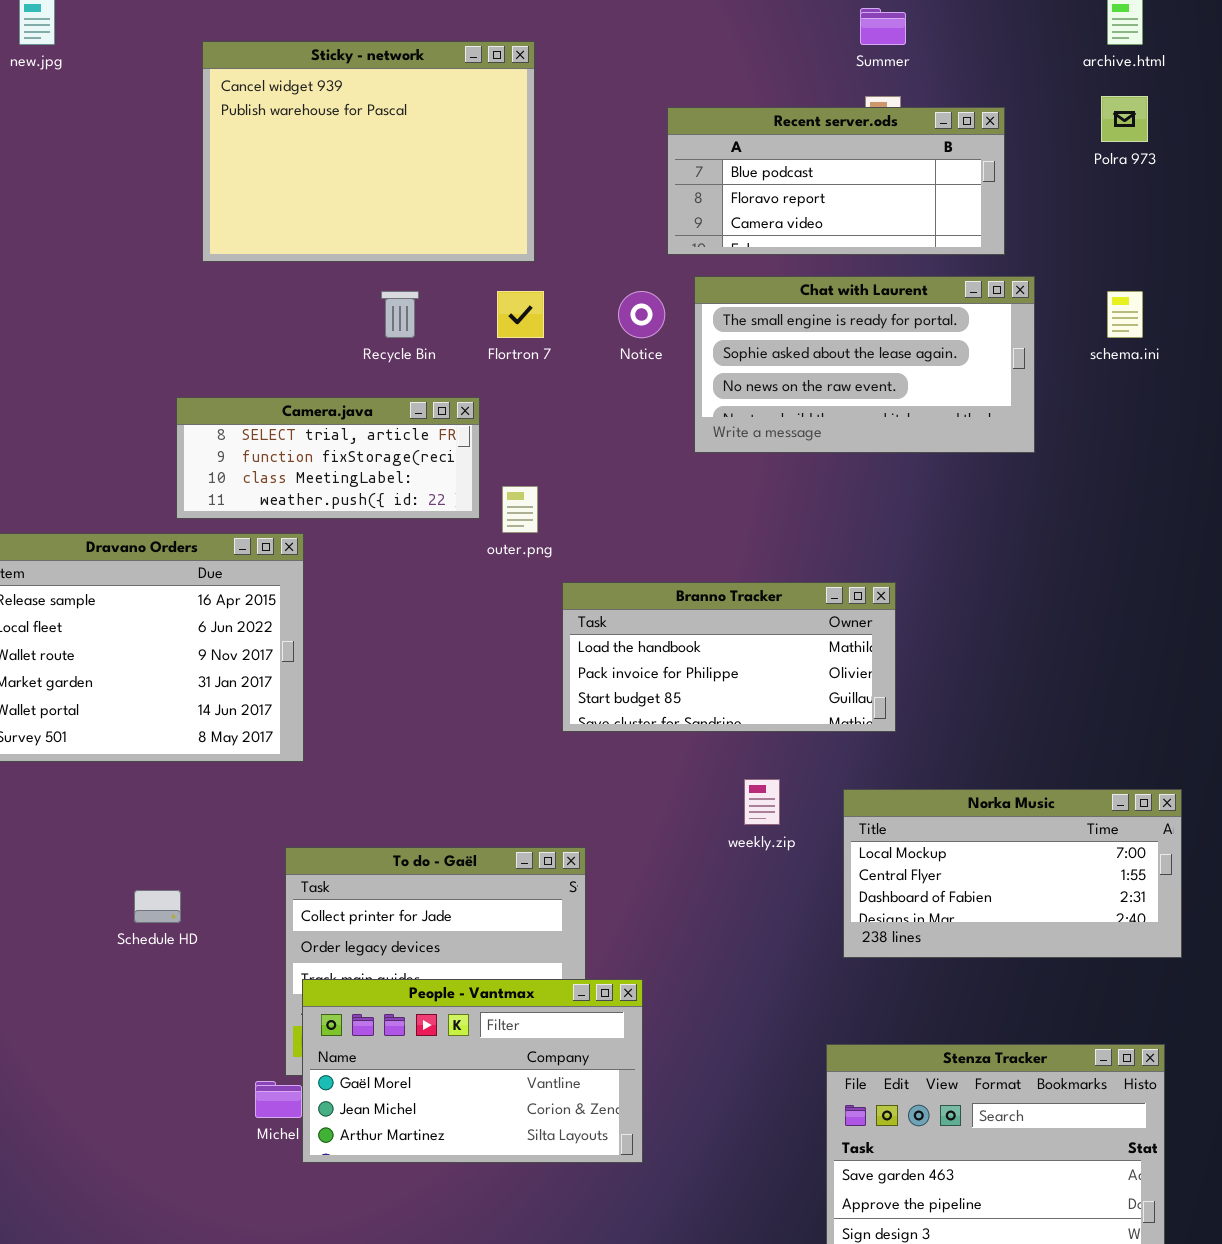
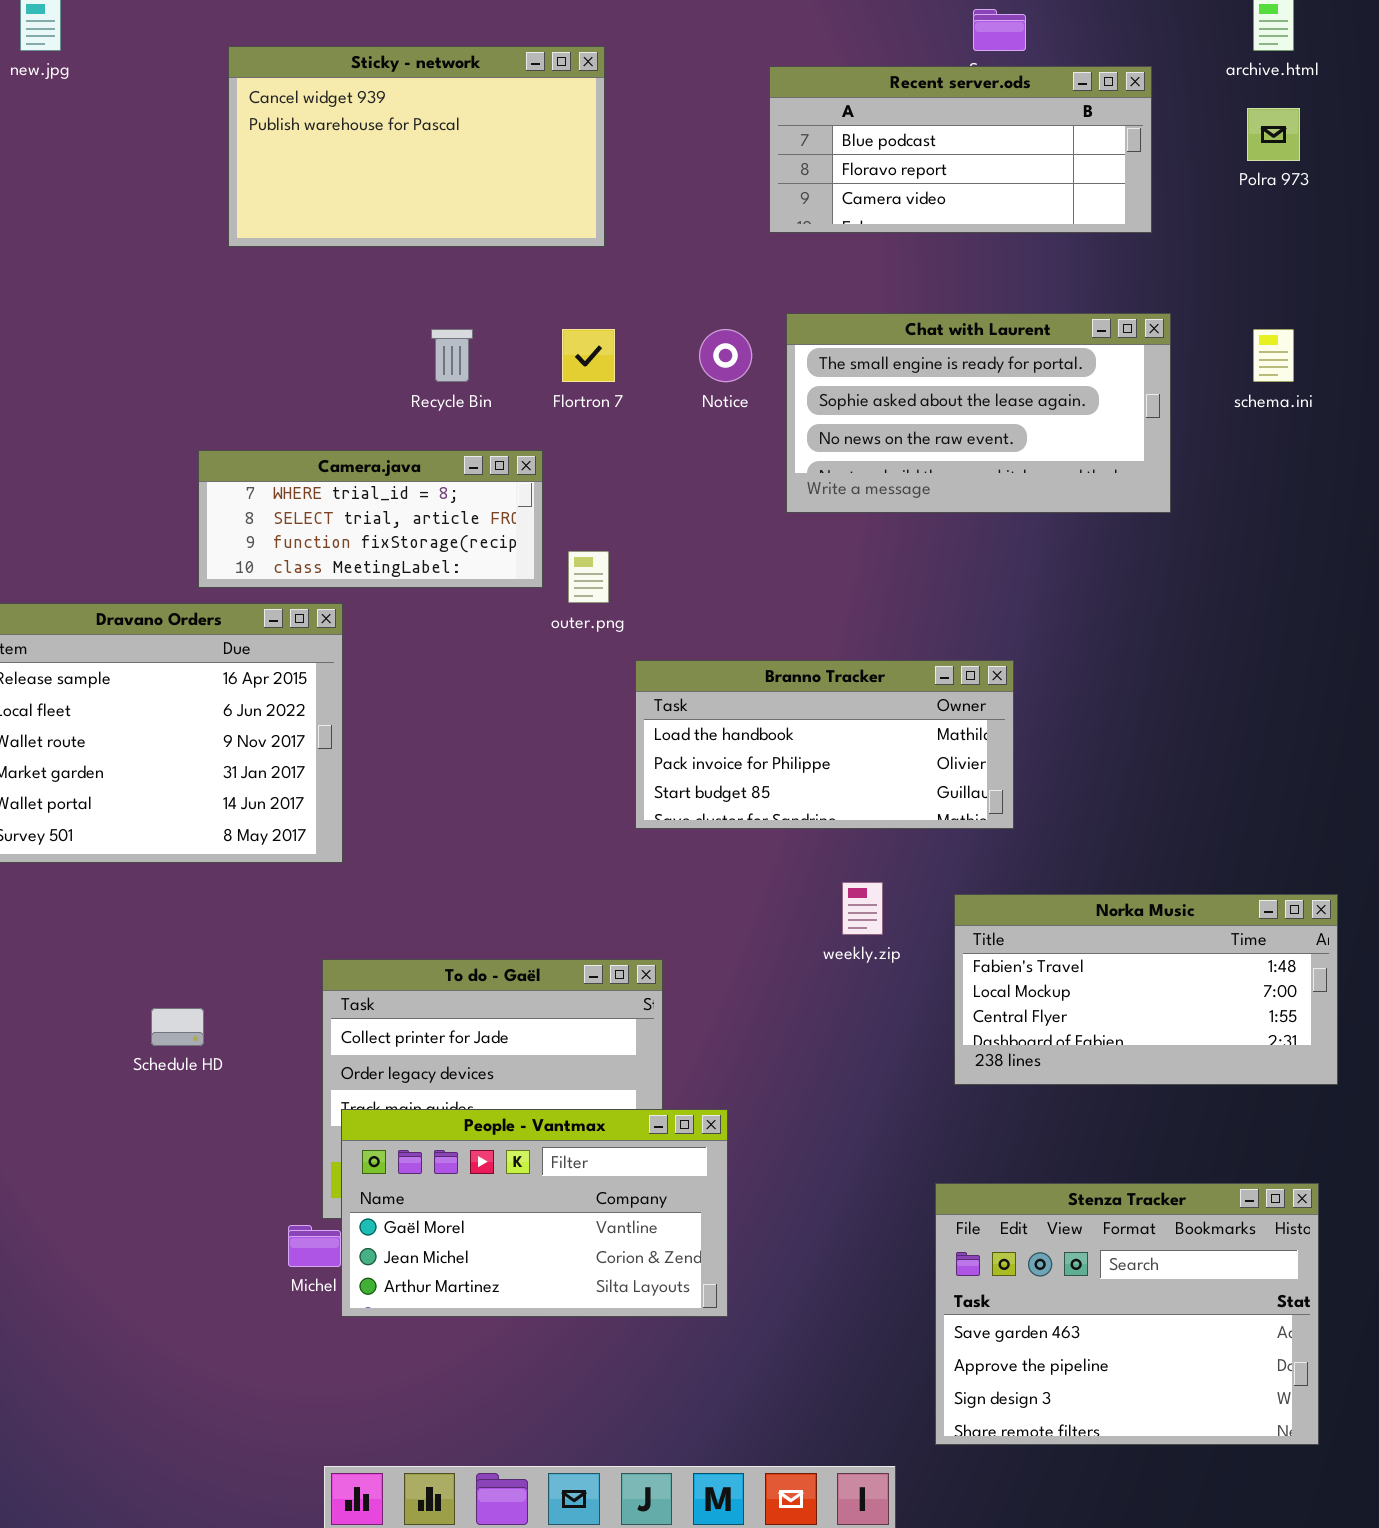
Sticky - network: [202,41,535,262] -> [228,46,605,247], resized
Recent server.ods: [667,107,1005,255] -> [769,66,1152,233], moved
Camera.java: [176,397,480,519] -> [198,450,543,588], scrolled up 1 row
Norka Music: [843,789,1182,958] -> [954,894,1338,1085], scrolled up 1 row

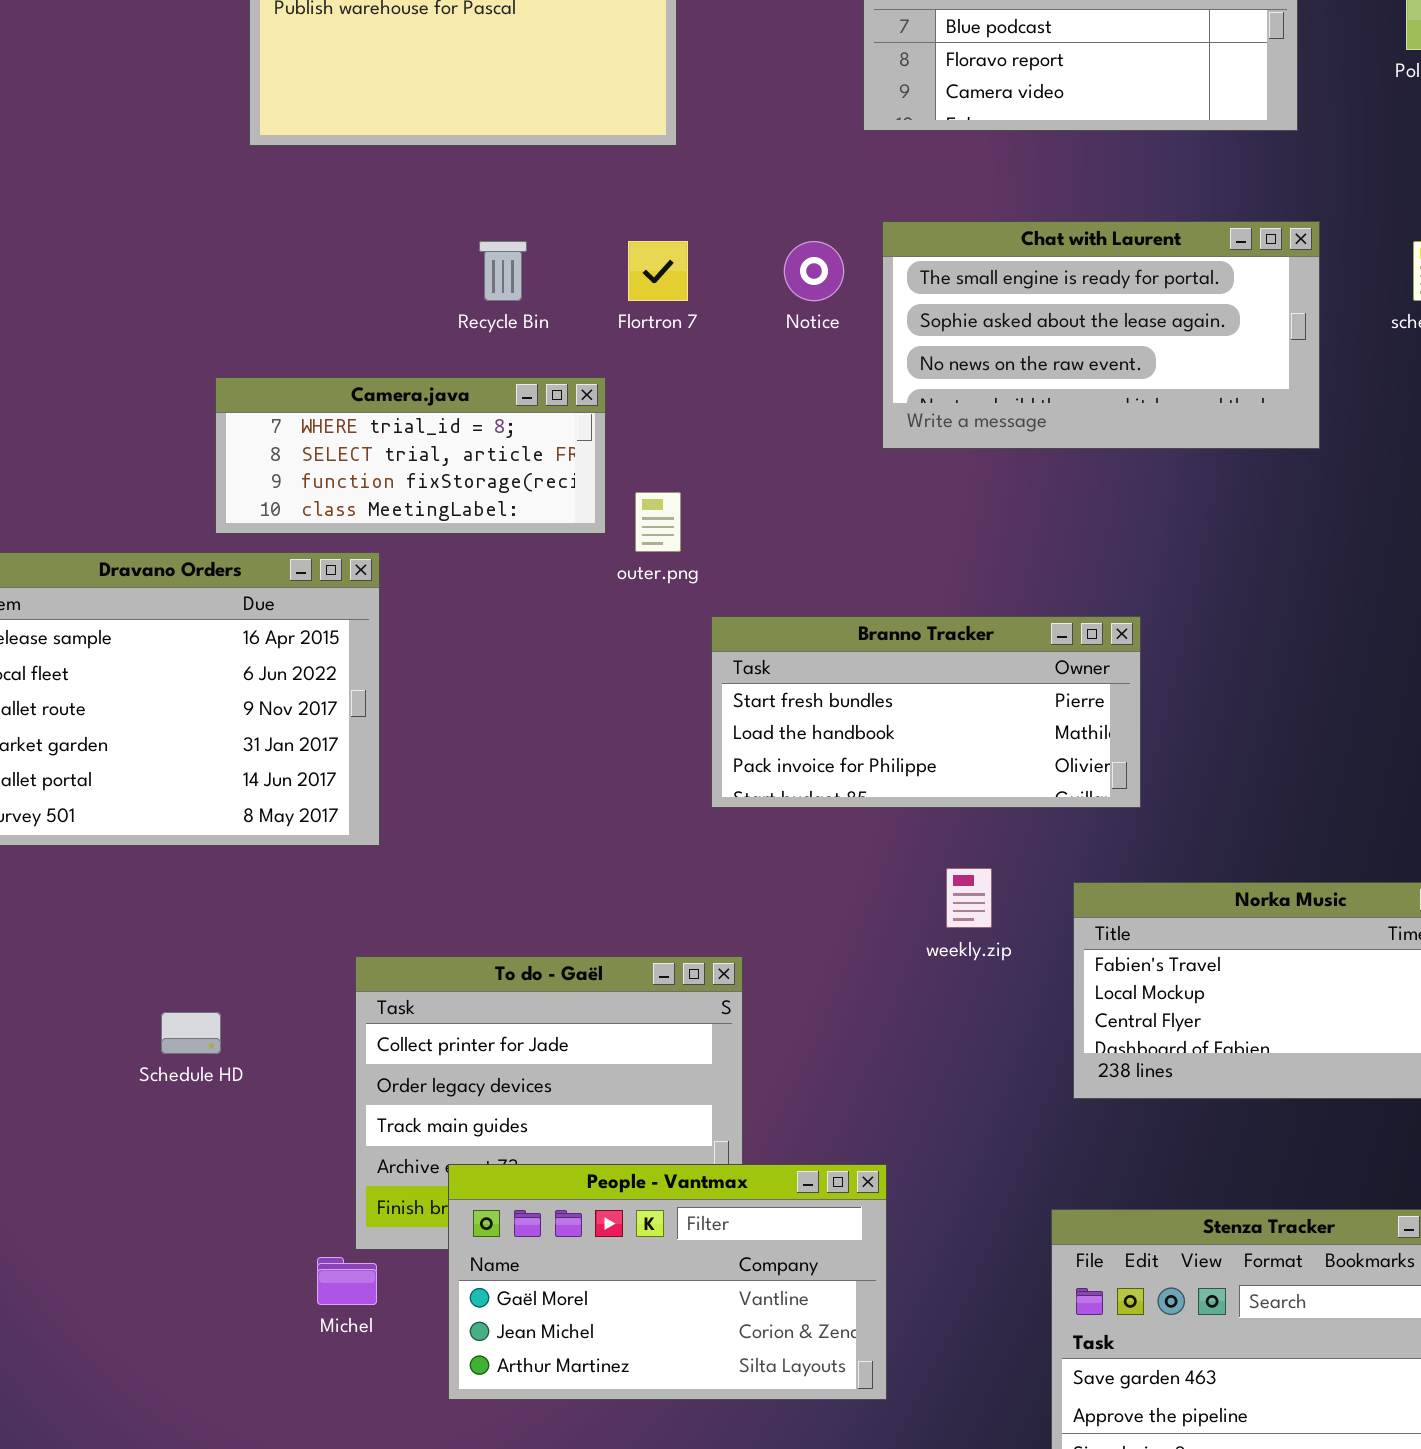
Branno Tracker: [635,660,1014,829] -> [711,616,1141,808], scrolled up 1 row
People - Vantmax: [341,1109,728,1317] -> [448,1164,887,1400], moved

